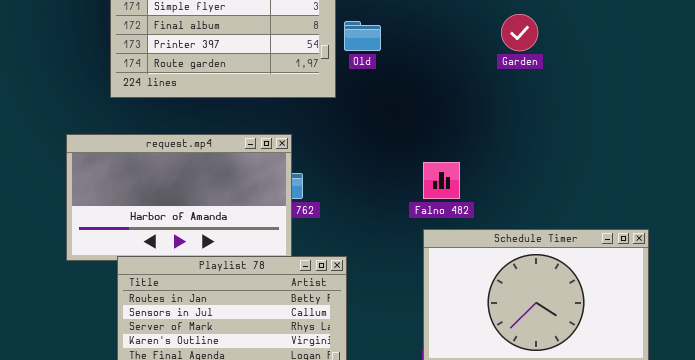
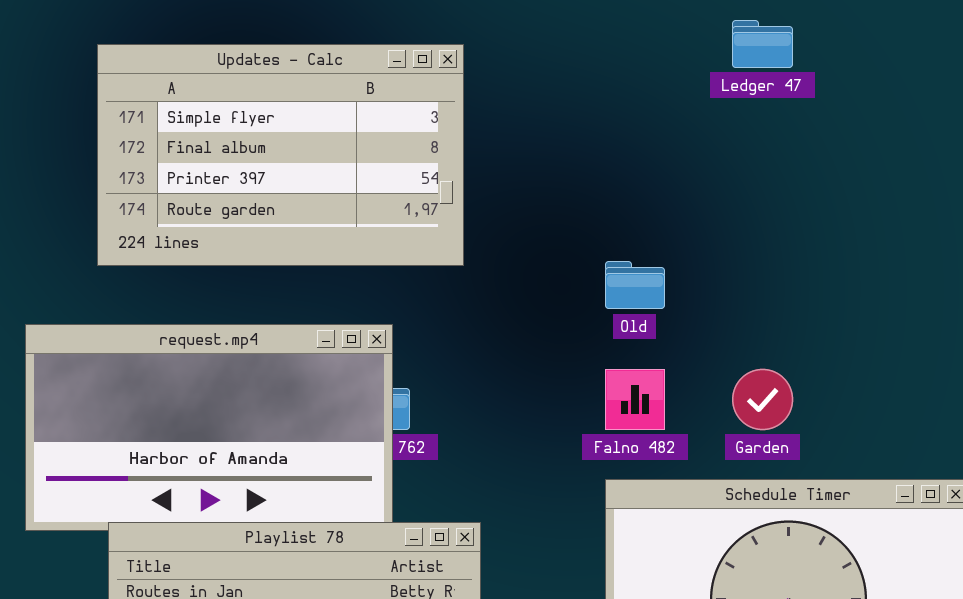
Garden: [501,14,538,51] -> [732,369,793,430], moved
Old: [344,21,381,51] -> [605,261,665,309], moved

